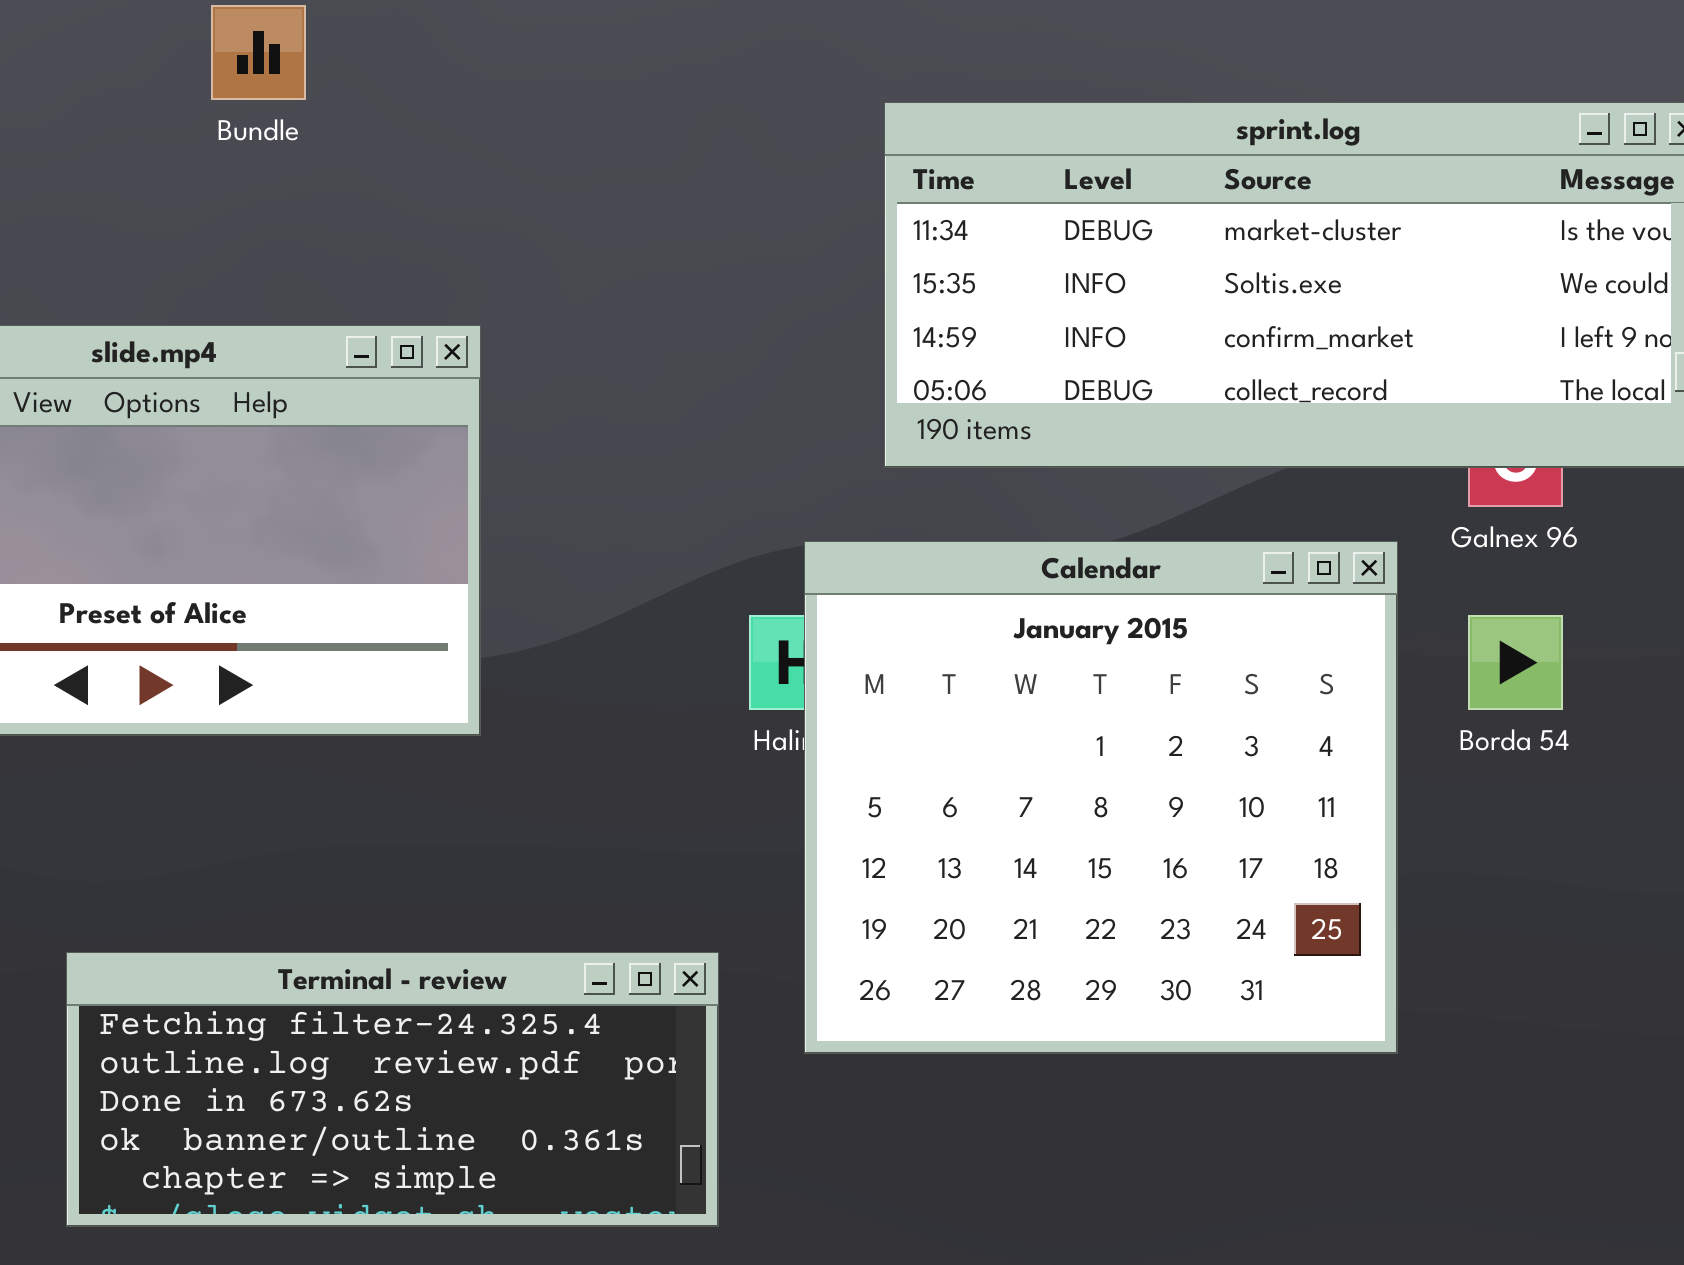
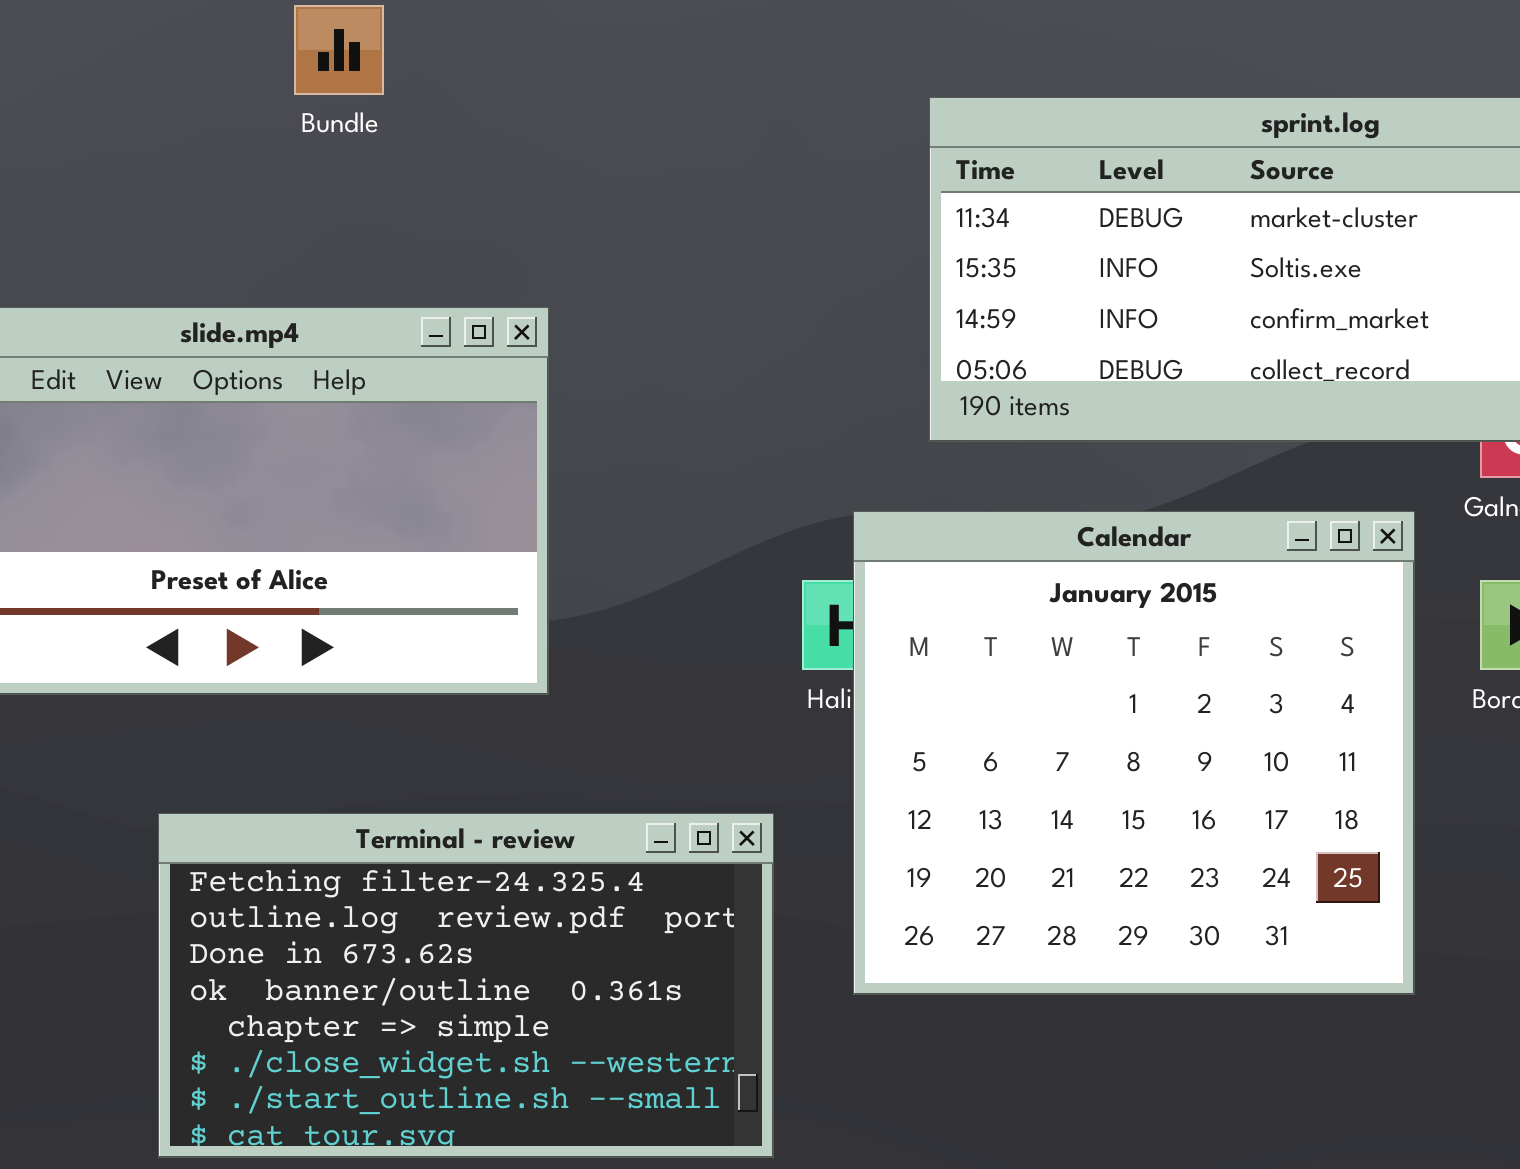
Terminal - review: [66,952,719,1227] -> [158,813,774,1158], resized

